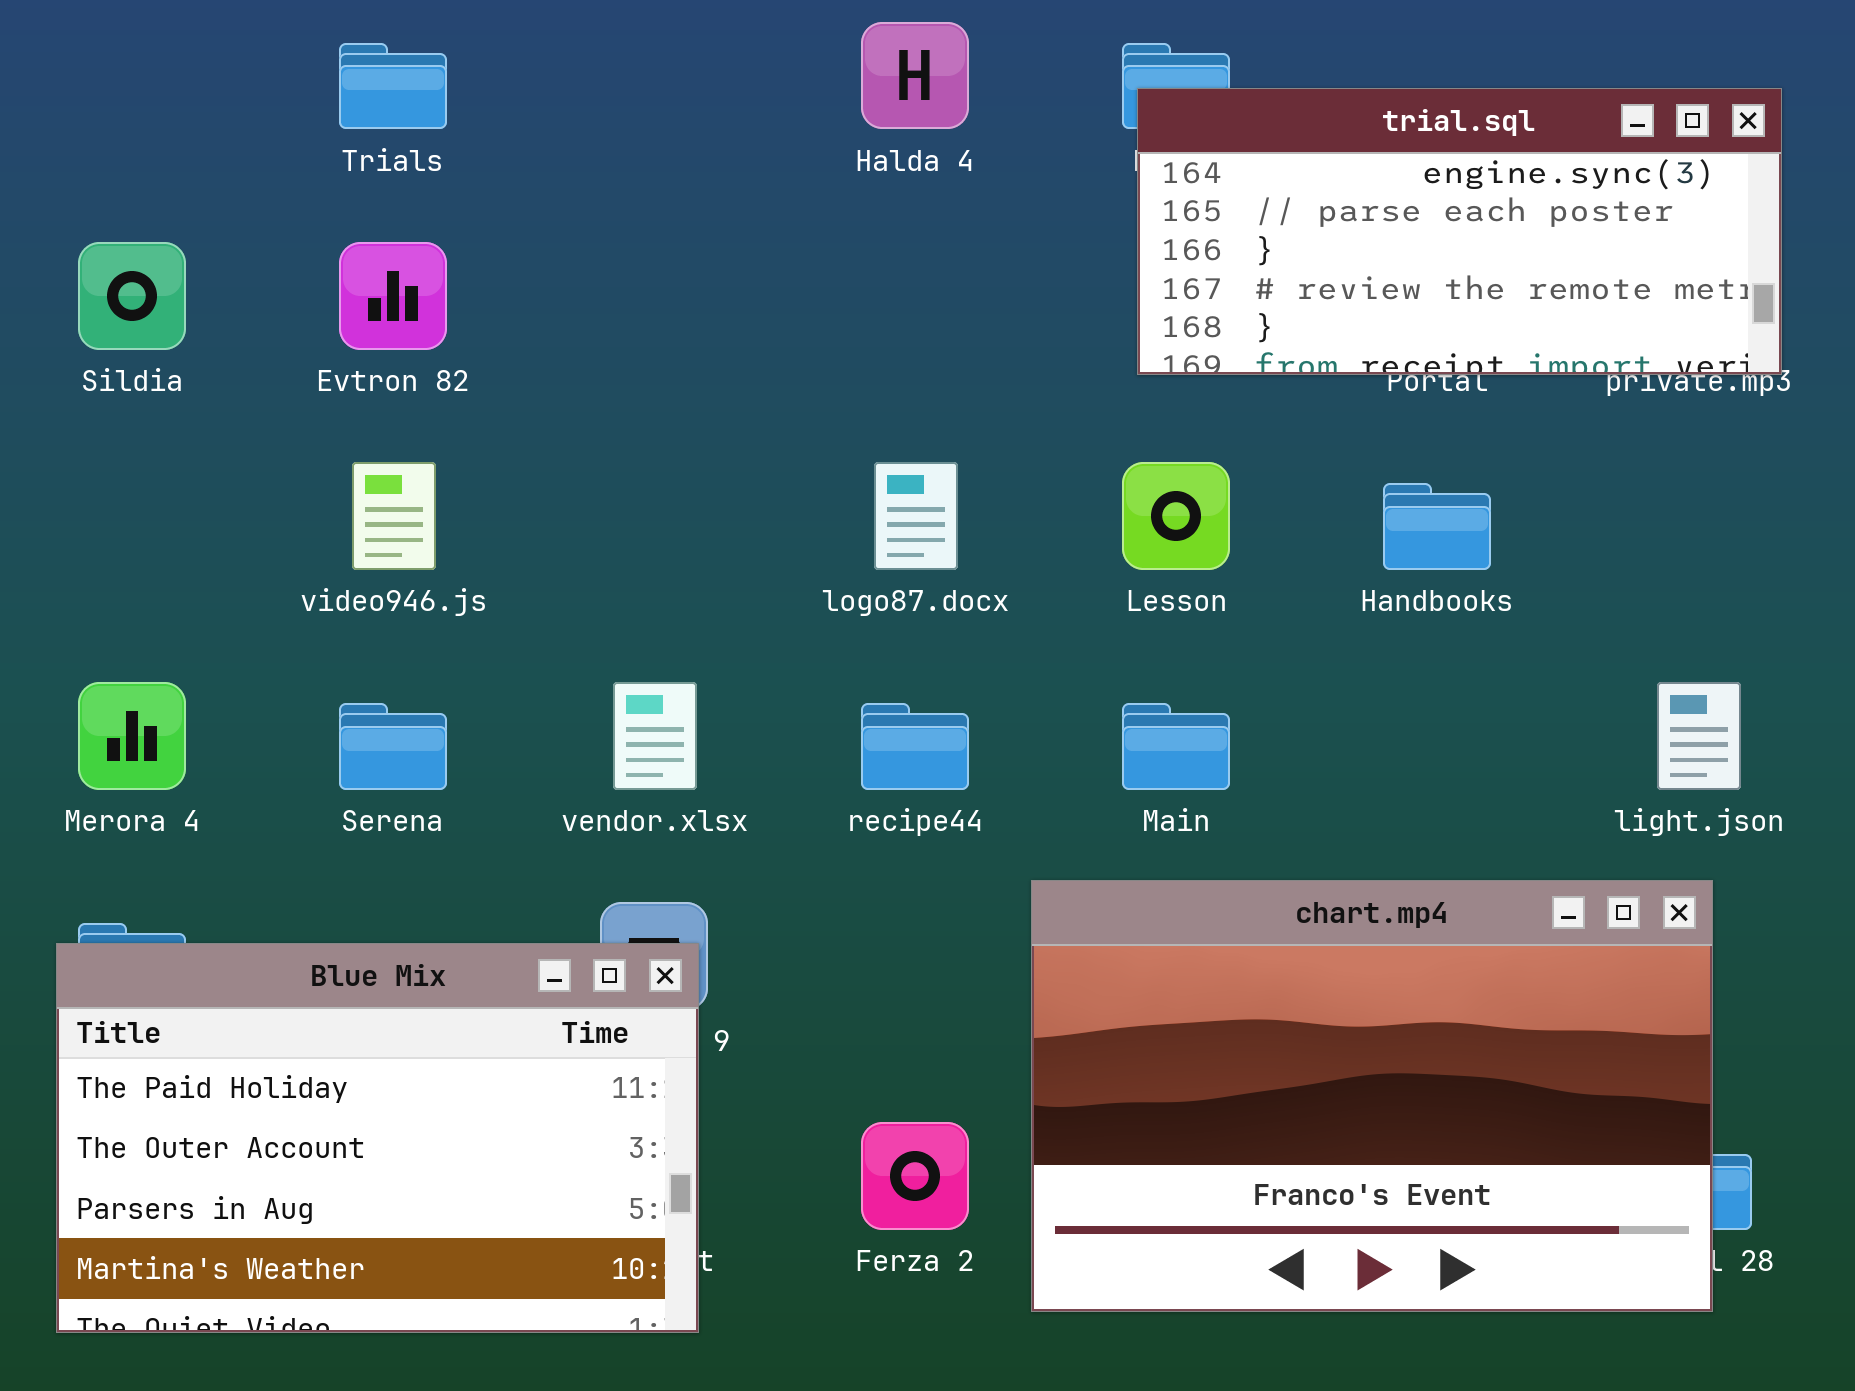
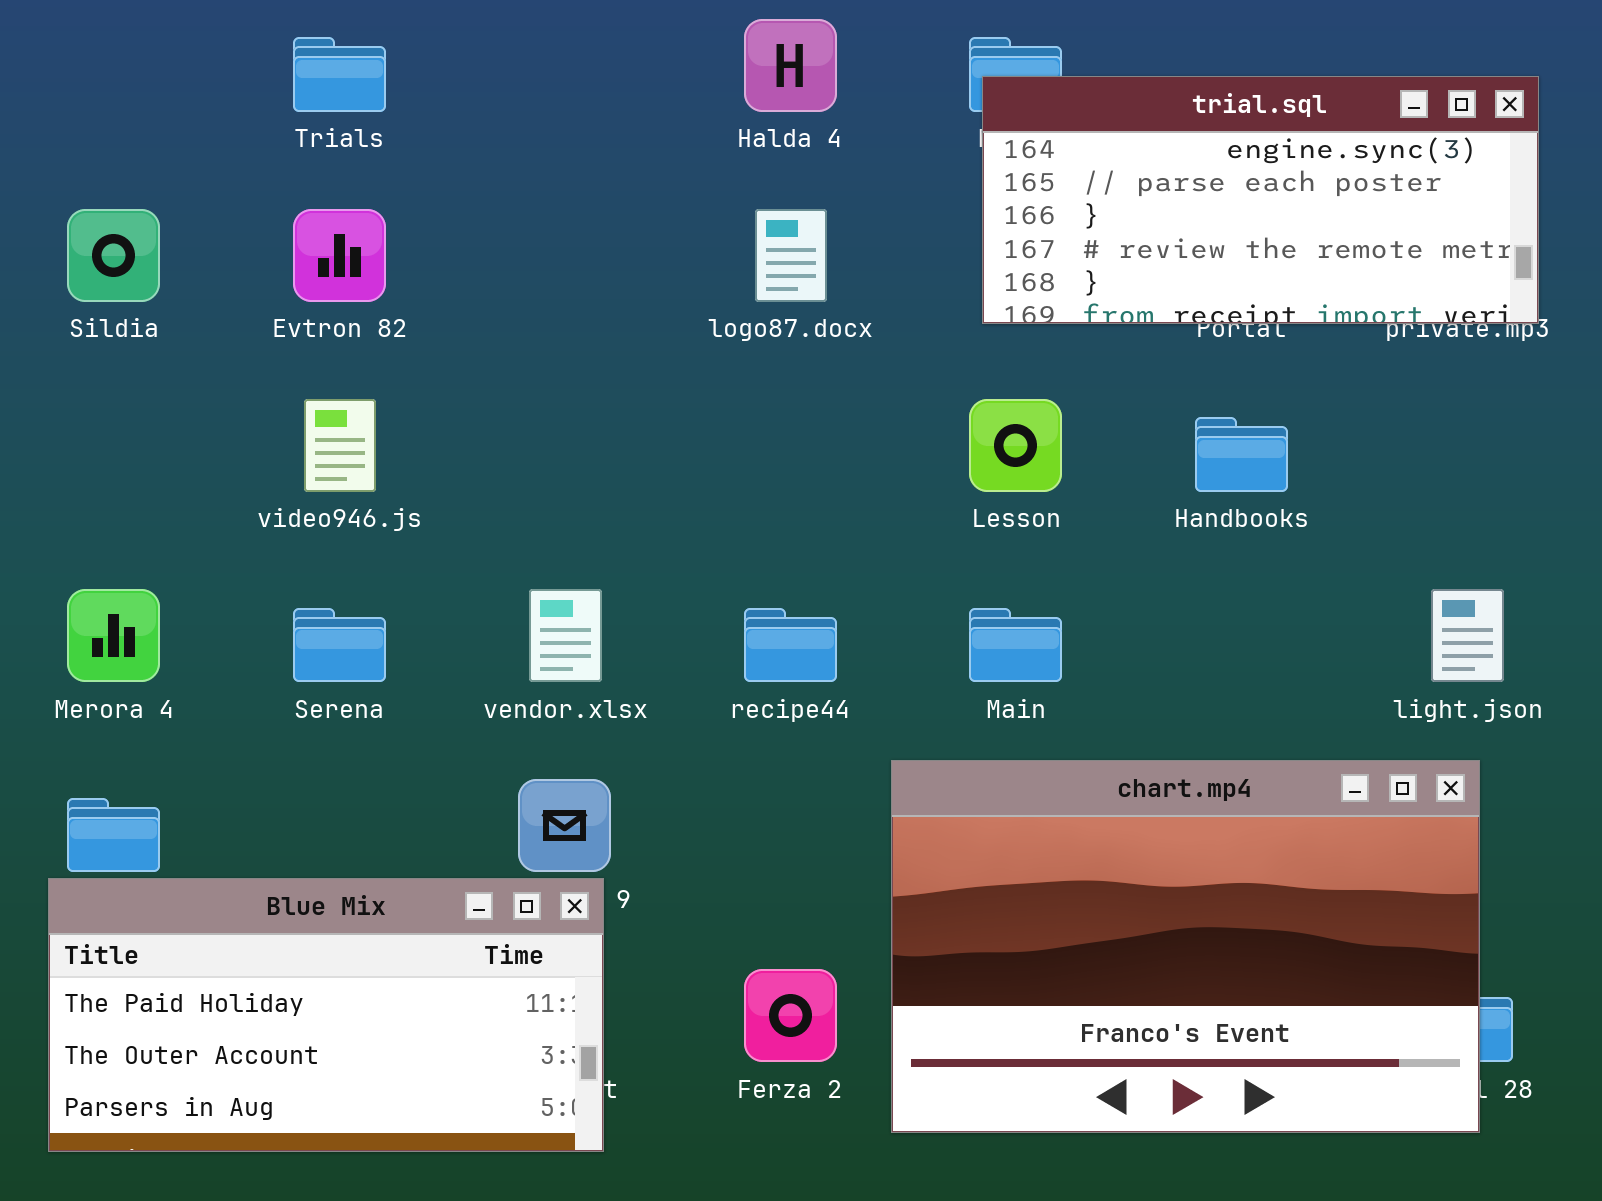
logo87.docx: [874,462,958,570] -> [755,209,827,302], moved
Blue Mix: [56,943,699,1333] -> [48,878,604,1152], resized

